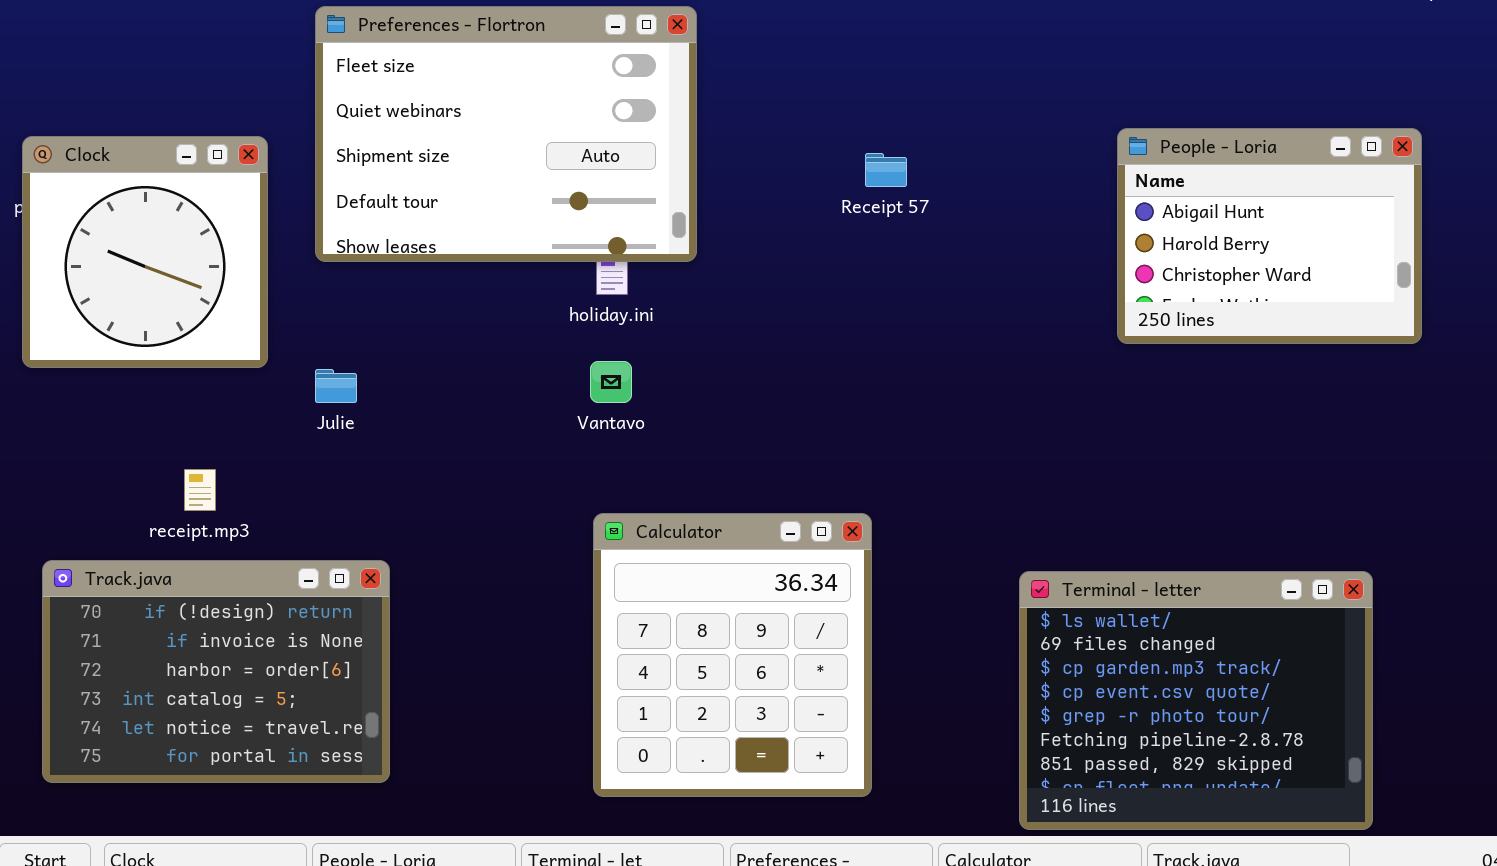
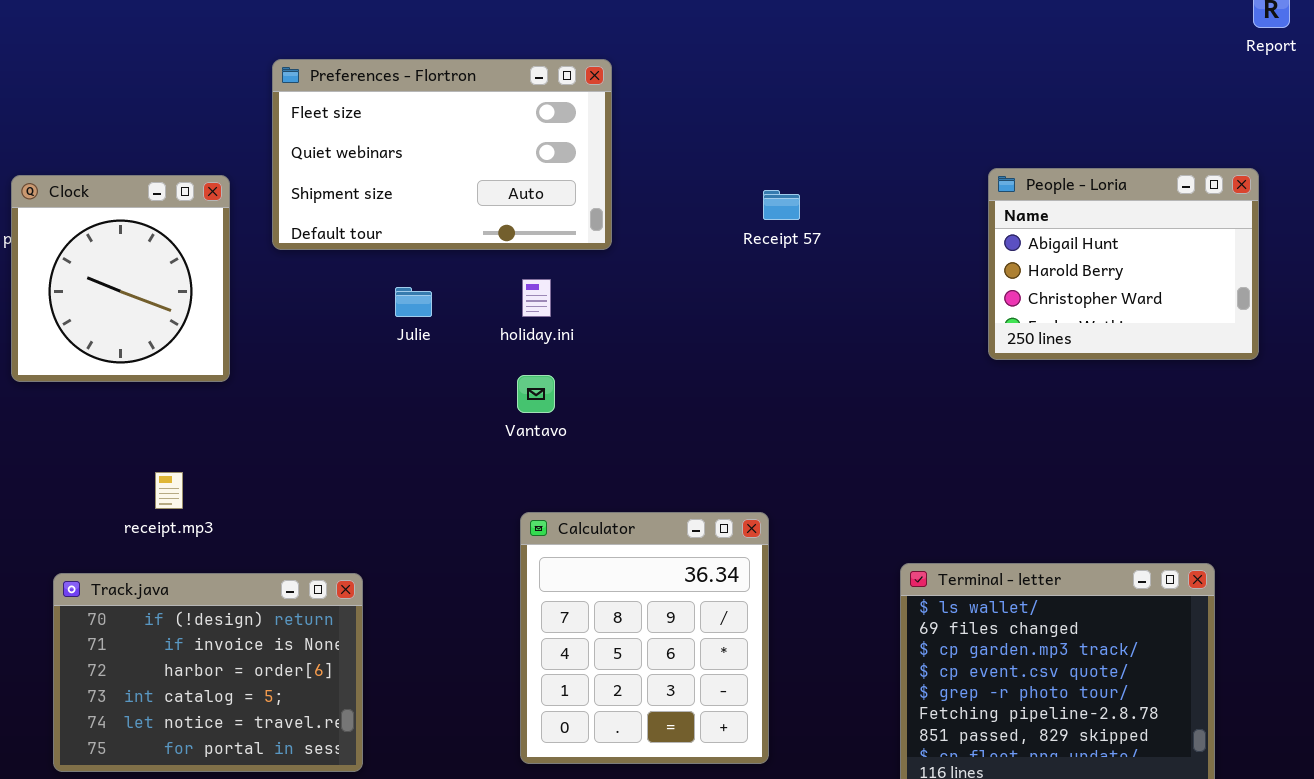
Preferences - Flortron: [315,6,697,262] -> [272,59,612,250], resized
Julie: [315,369,357,403] -> [395,287,432,317], moved
Track.java: [42,560,390,783] -> [53,573,363,772], moved

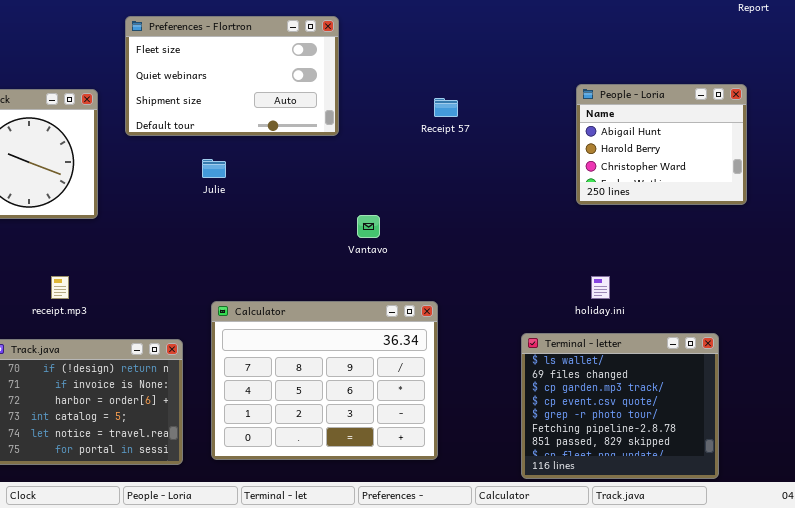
holiday.ini: [522,279,551,317] -> [591,276,610,299], moved
Vantavo: [517,375,555,413] -> [357,215,380,238], moved
Calculator: [520,512,769,764] -> [211,301,438,460], resized

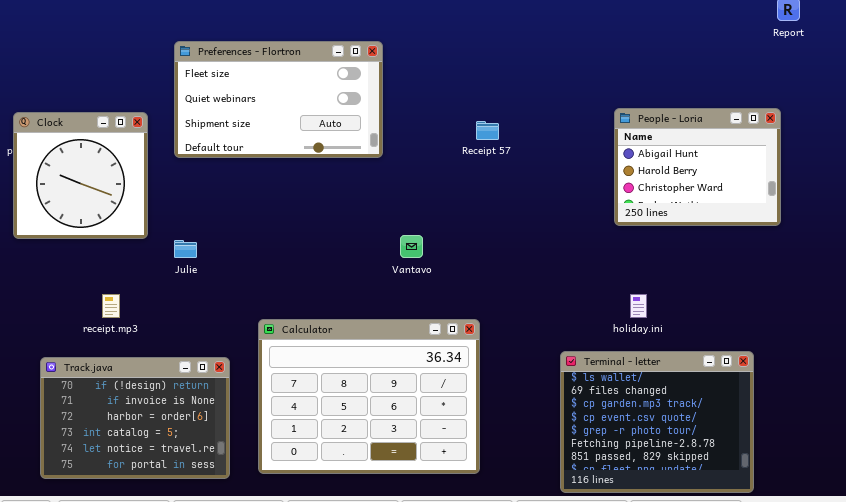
Julie: [202,159,226,178] -> [174,240,197,258], moved

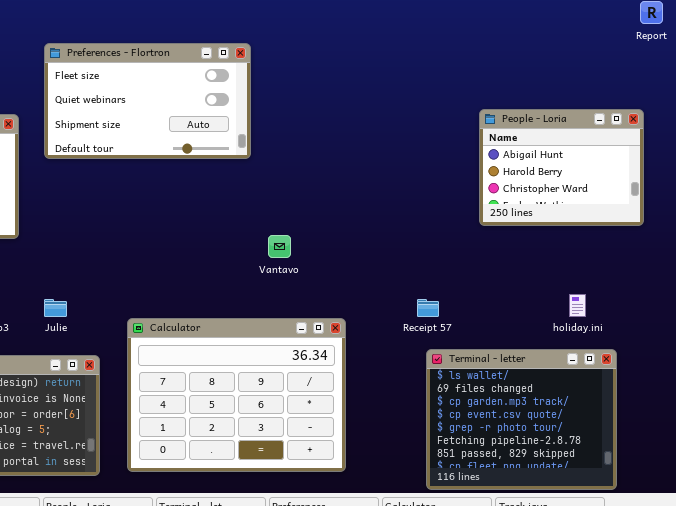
Receipt 57: [476,121,499,140] -> [417,299,439,317], moved
Julie: [174,240,197,258] -> [44,299,67,317], moved
holiday.ini: [630,294,647,318] -> [569,294,586,317], moved

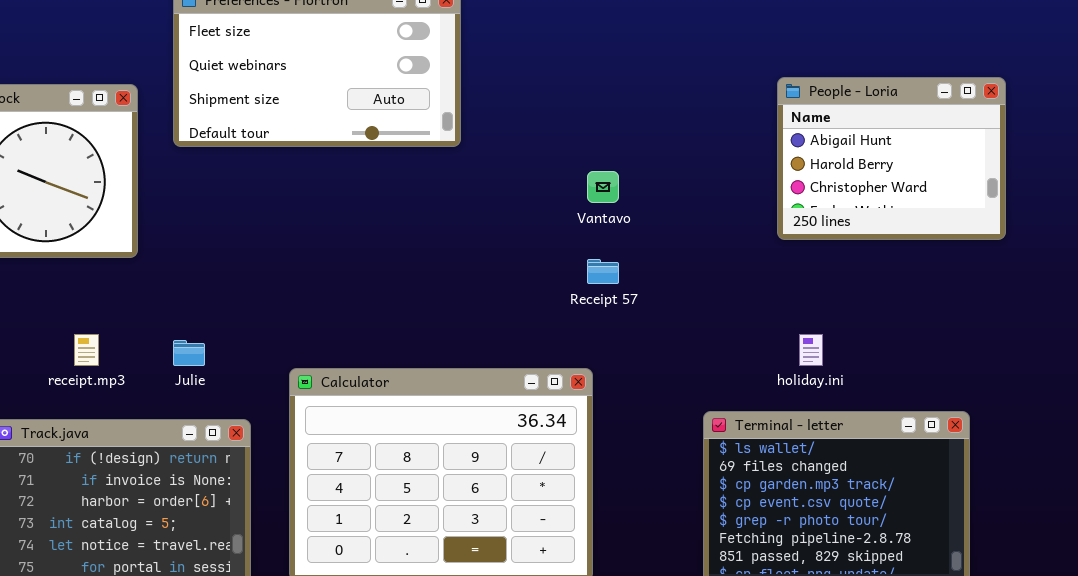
Vantavo: [268,235,291,258] -> [587,171,619,203], moved
holiday.ini: [569,294,586,317] -> [799,334,823,366], moved
Receipt 57: [417,299,439,317] -> [587,259,619,284], moved

